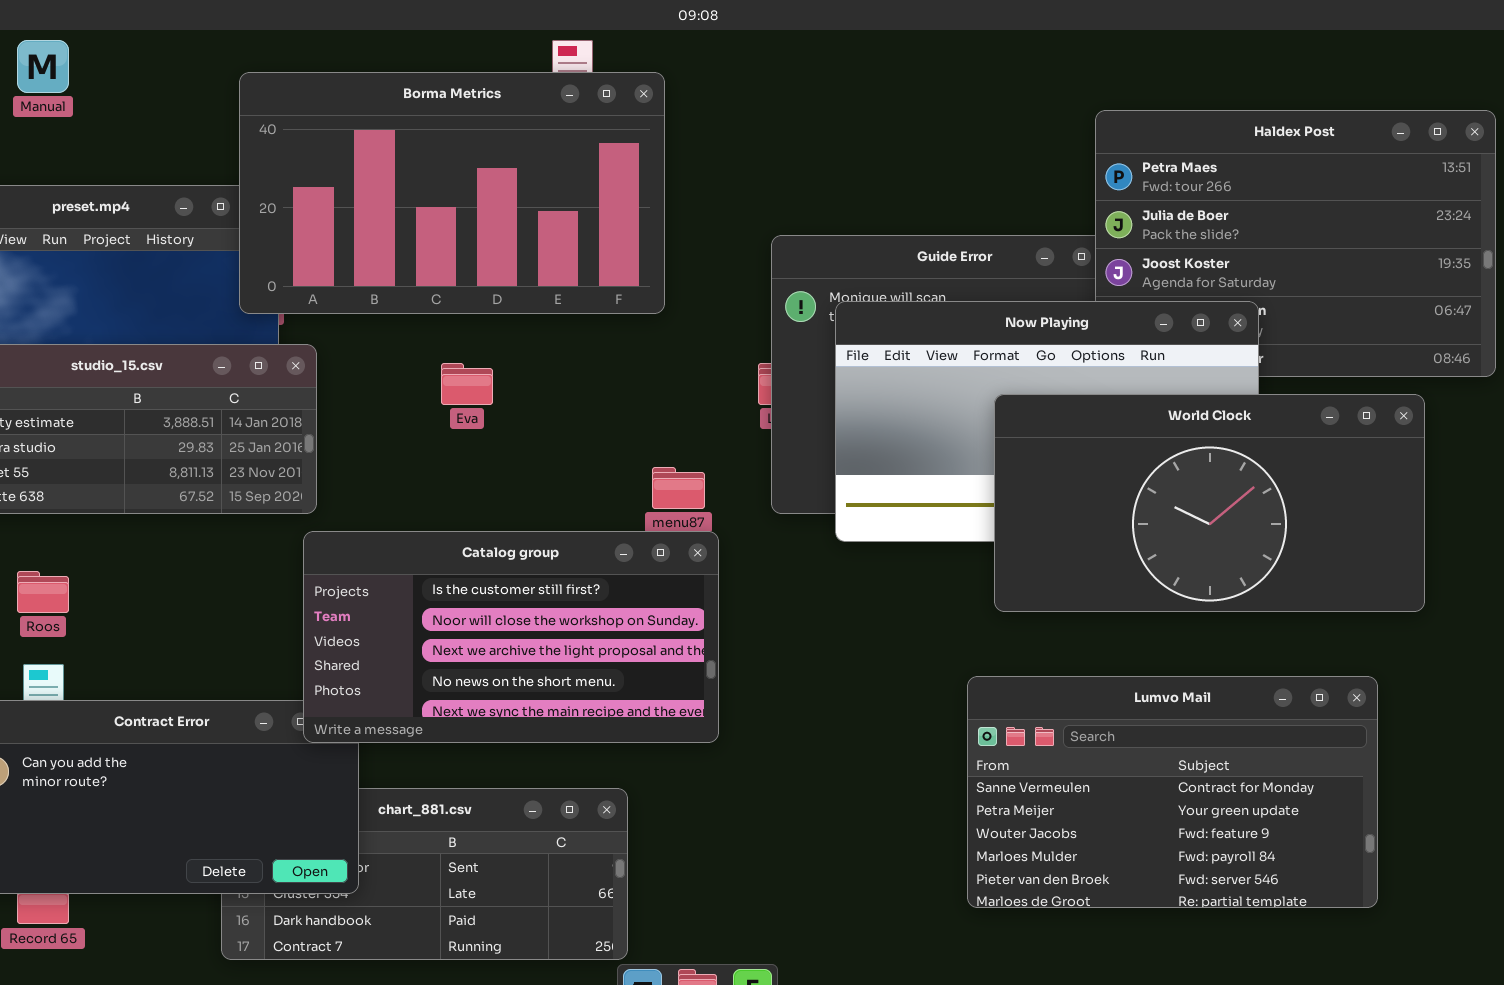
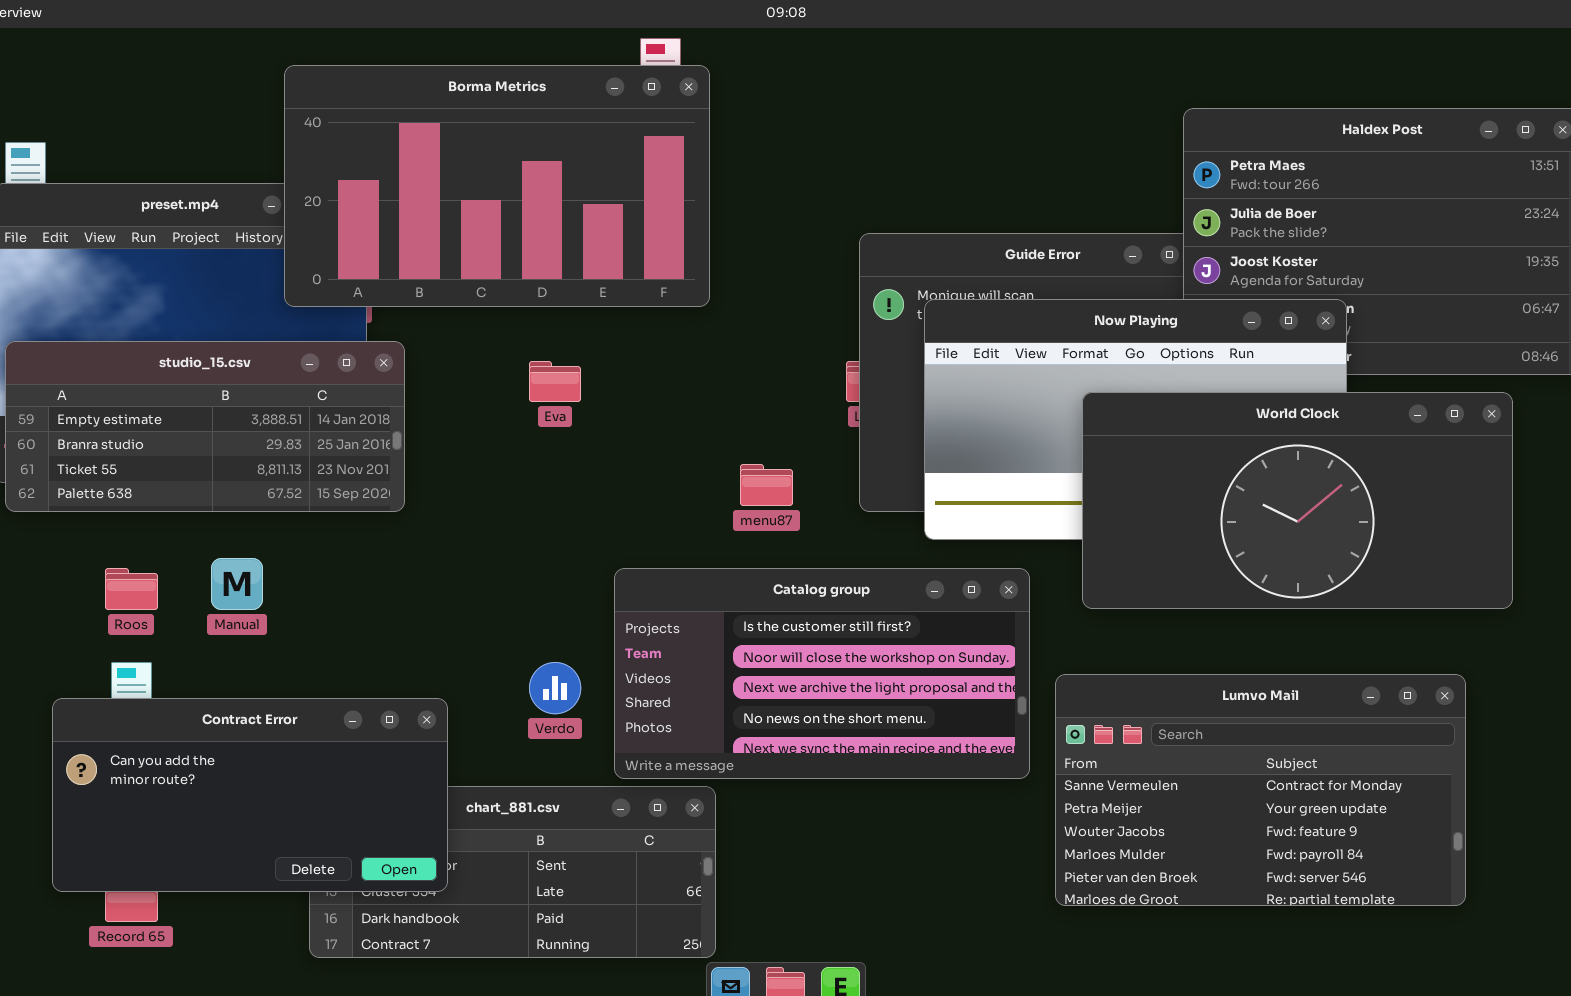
Manual: [17,40,69,93] -> [211,558,263,610], moved
Borma Metrics: [239,72,665,314] -> [284,65,710,307], moved
Catalog group: [303,531,719,743] -> [614,568,1030,779], moved

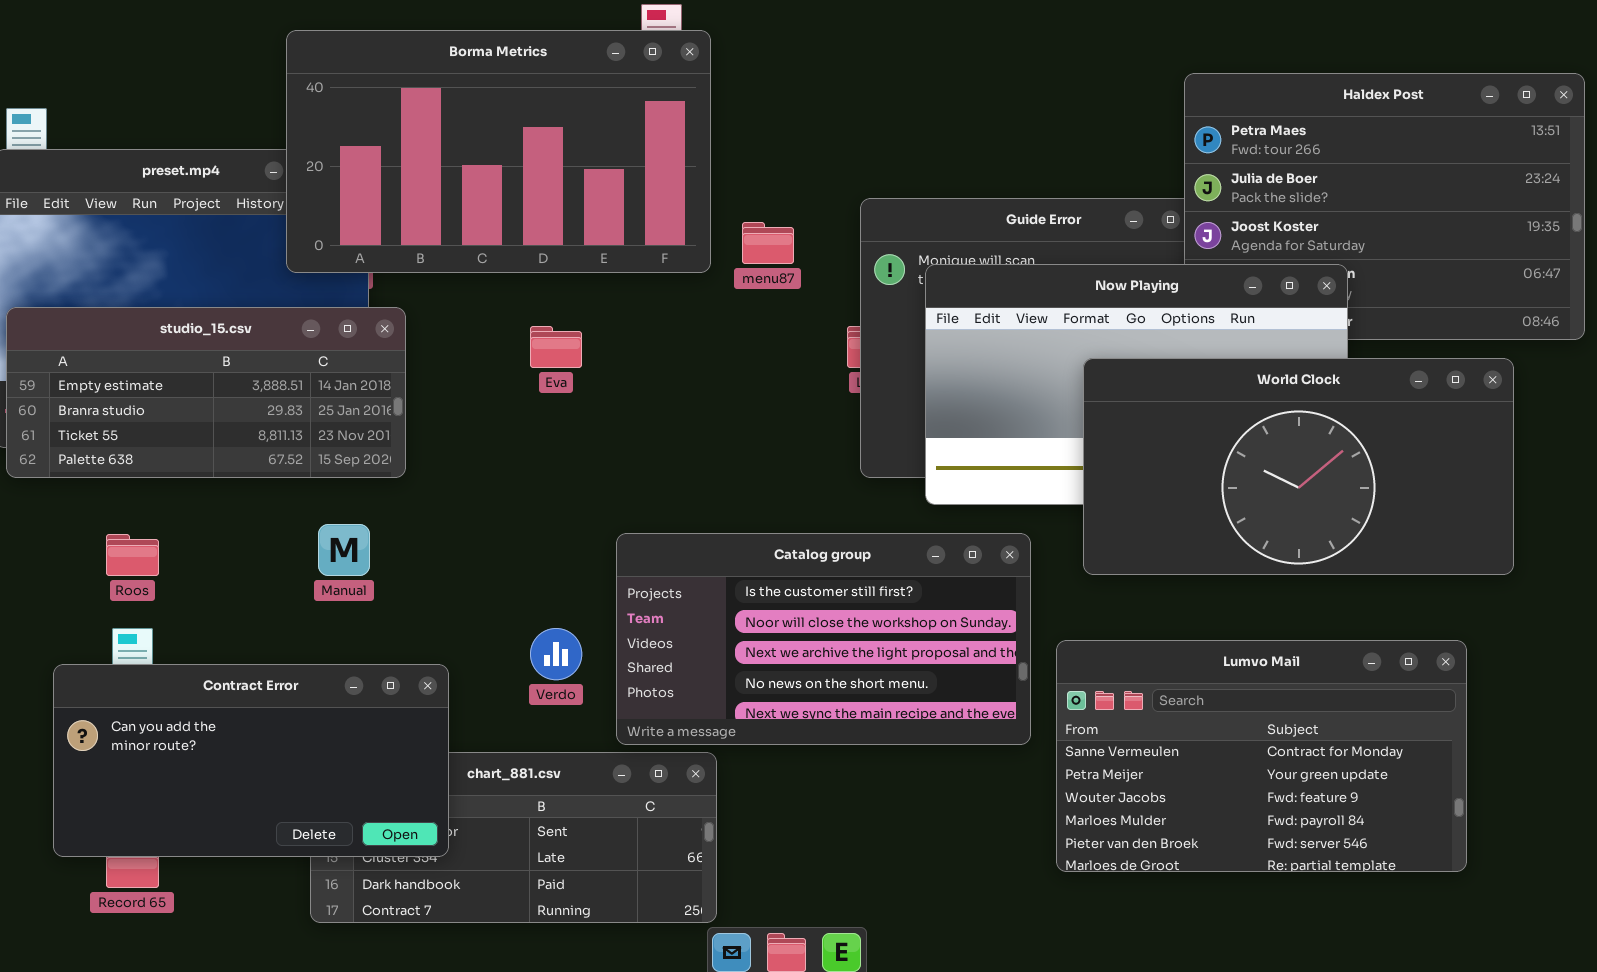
menu87: [740,464,793,506] -> [742,222,794,264], moved
Manual: [211,558,263,610] -> [318,524,370,576], moved

